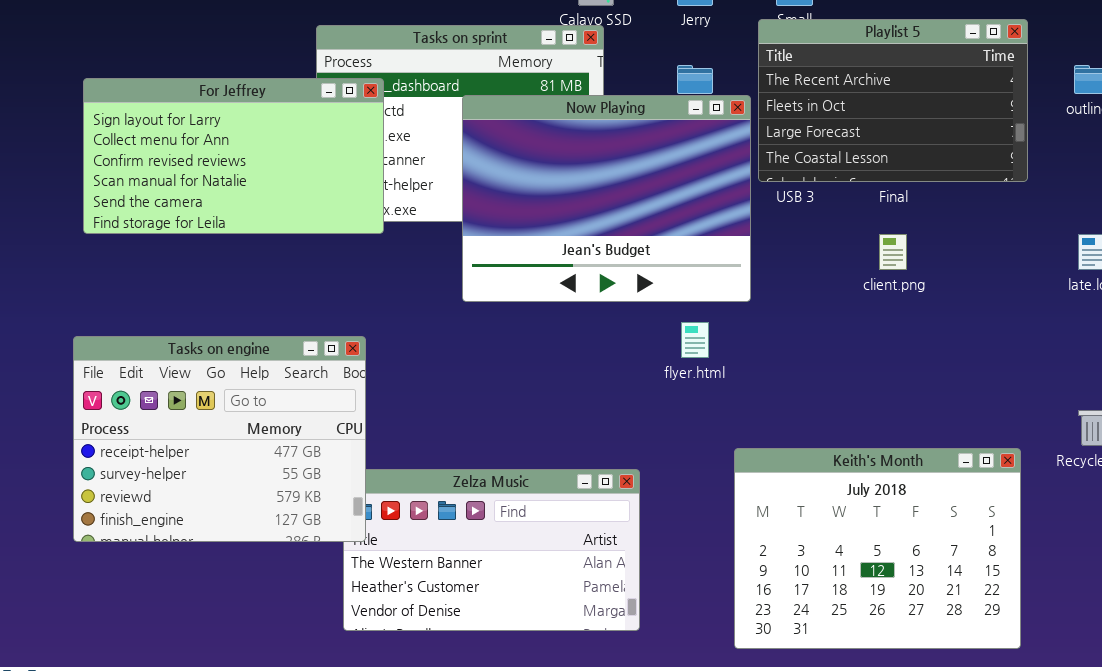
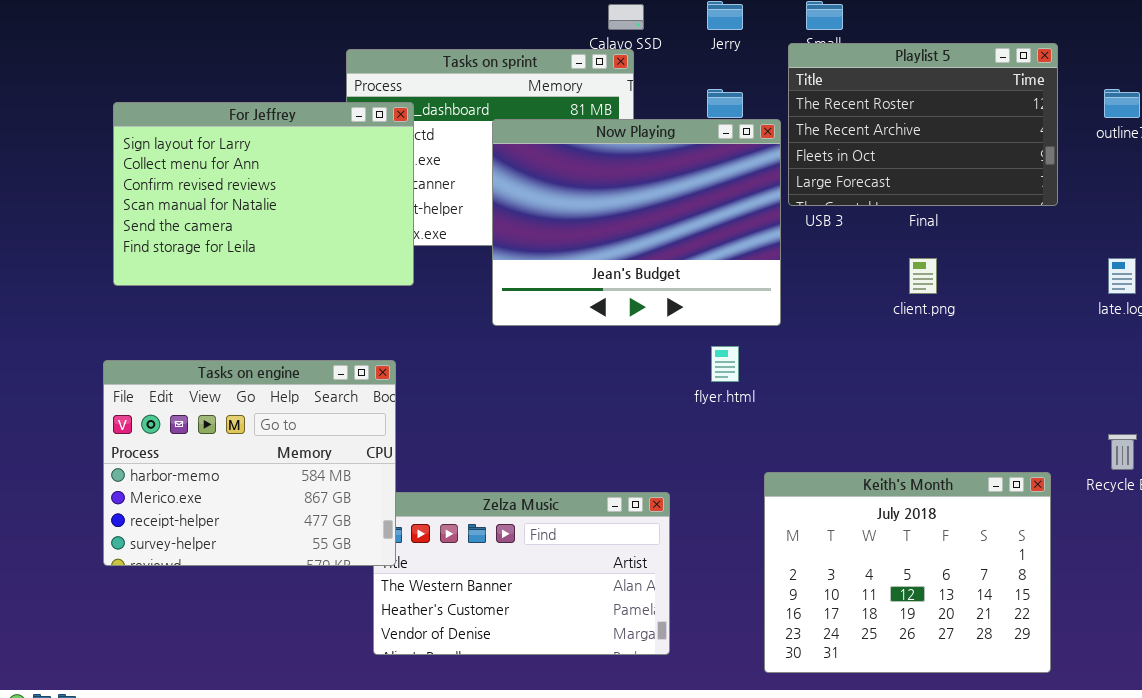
Playlist 5: [758,19,1028,182] -> [788,43,1058,206], scrolled up 1 row
For Jeffrey: [83,78,384,234] -> [113,102,414,286], resized
Tasks on engine: [73,336,366,542] -> [103,360,396,566], scrolled up 2 rows

